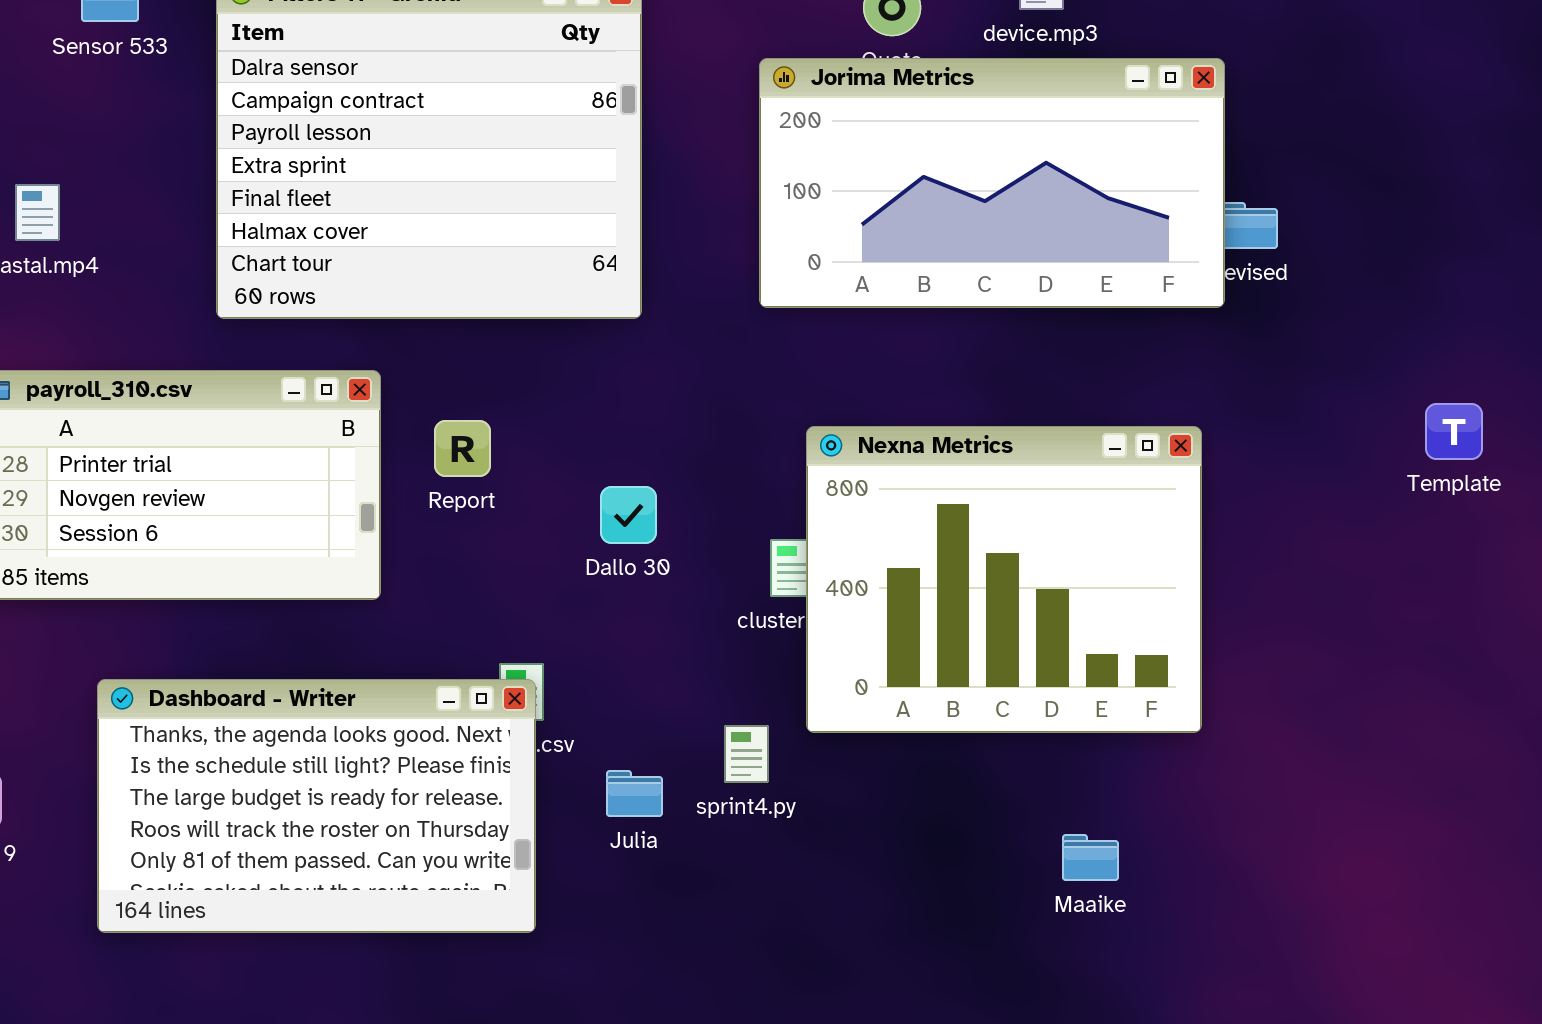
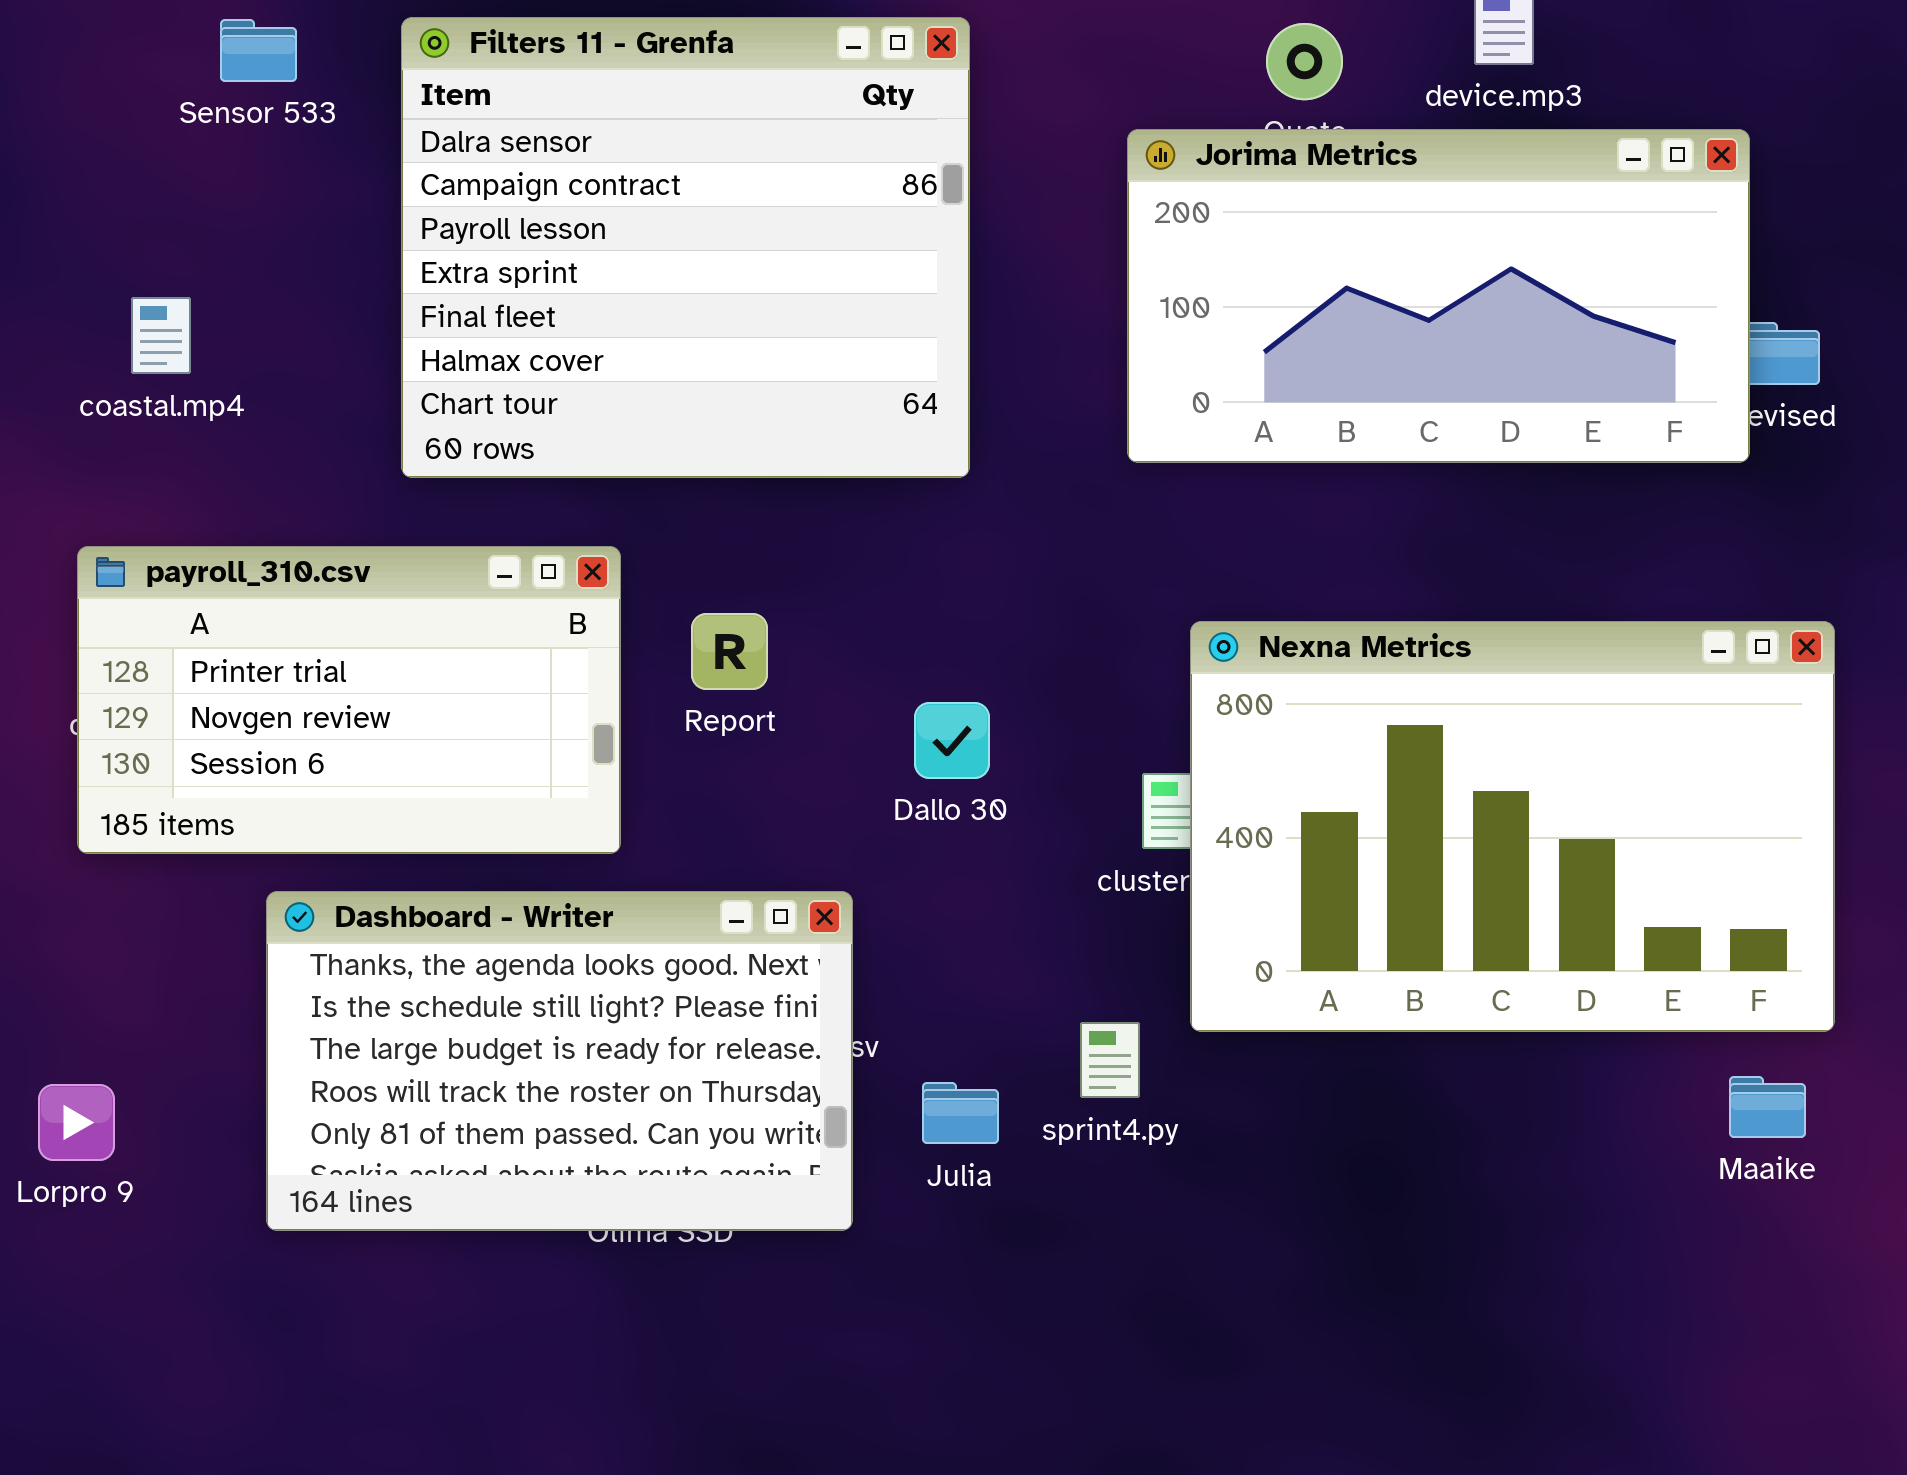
Nexna Metrics: [806,426,1202,733] -> [1190,621,1835,1032], resized
Dashboard - Writer: [97,679,536,933] -> [266,891,853,1231], moved
Maaike: [1062,834,1119,881] -> [1729,1076,1806,1138], moved

